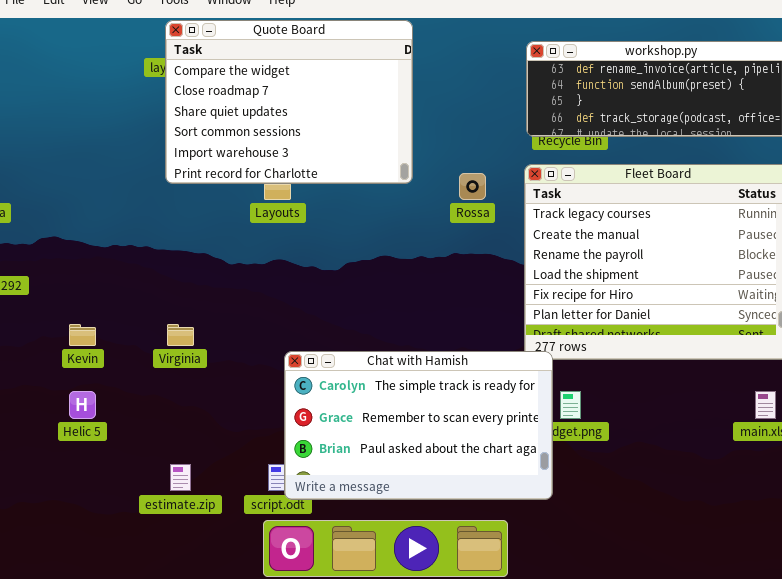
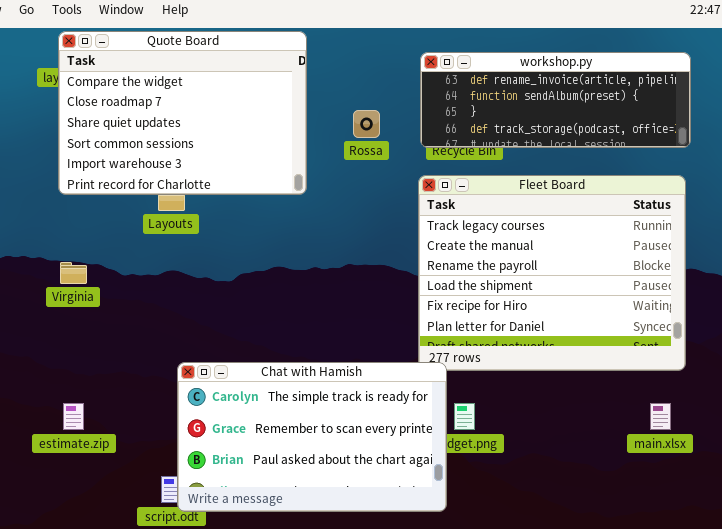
Rossa: [459,173,486,200] -> [353,110,380,138], moved
Virginia: [167,324,194,346] -> [60,262,87,284], moved
estimate.zip: [170,464,191,491] -> [63,403,84,430], moved

